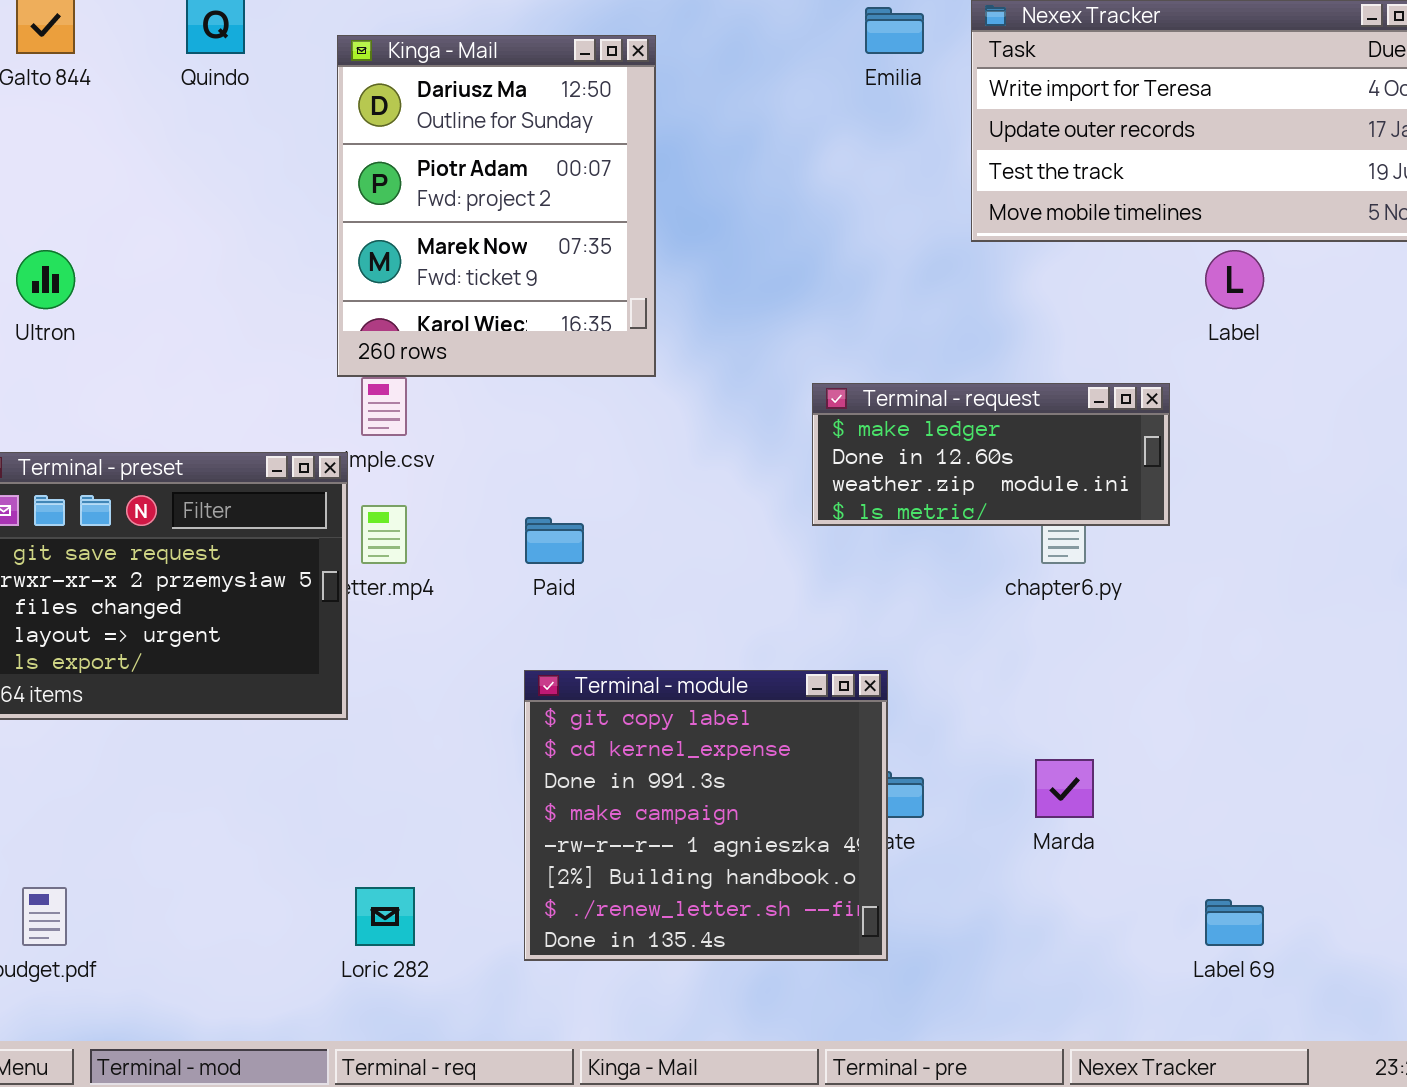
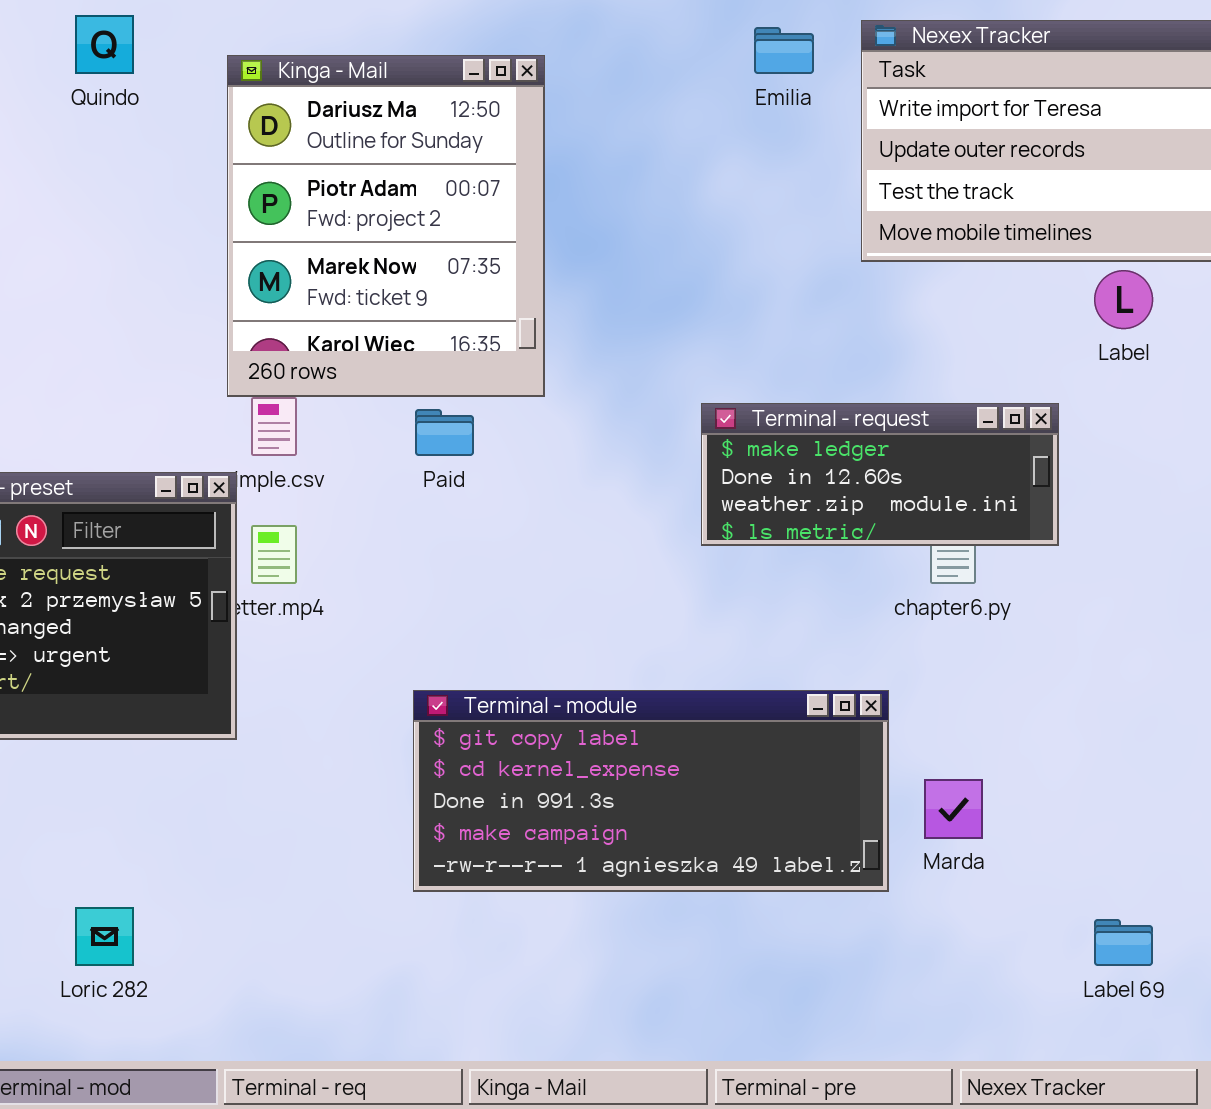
Paid: [525,517,584,564] -> [415,409,474,456], moved
Terminal - module: [524,670,888,961] -> [413,690,889,892], resized
Loric 282: [355,887,415,946] -> [75,907,134,966], moved

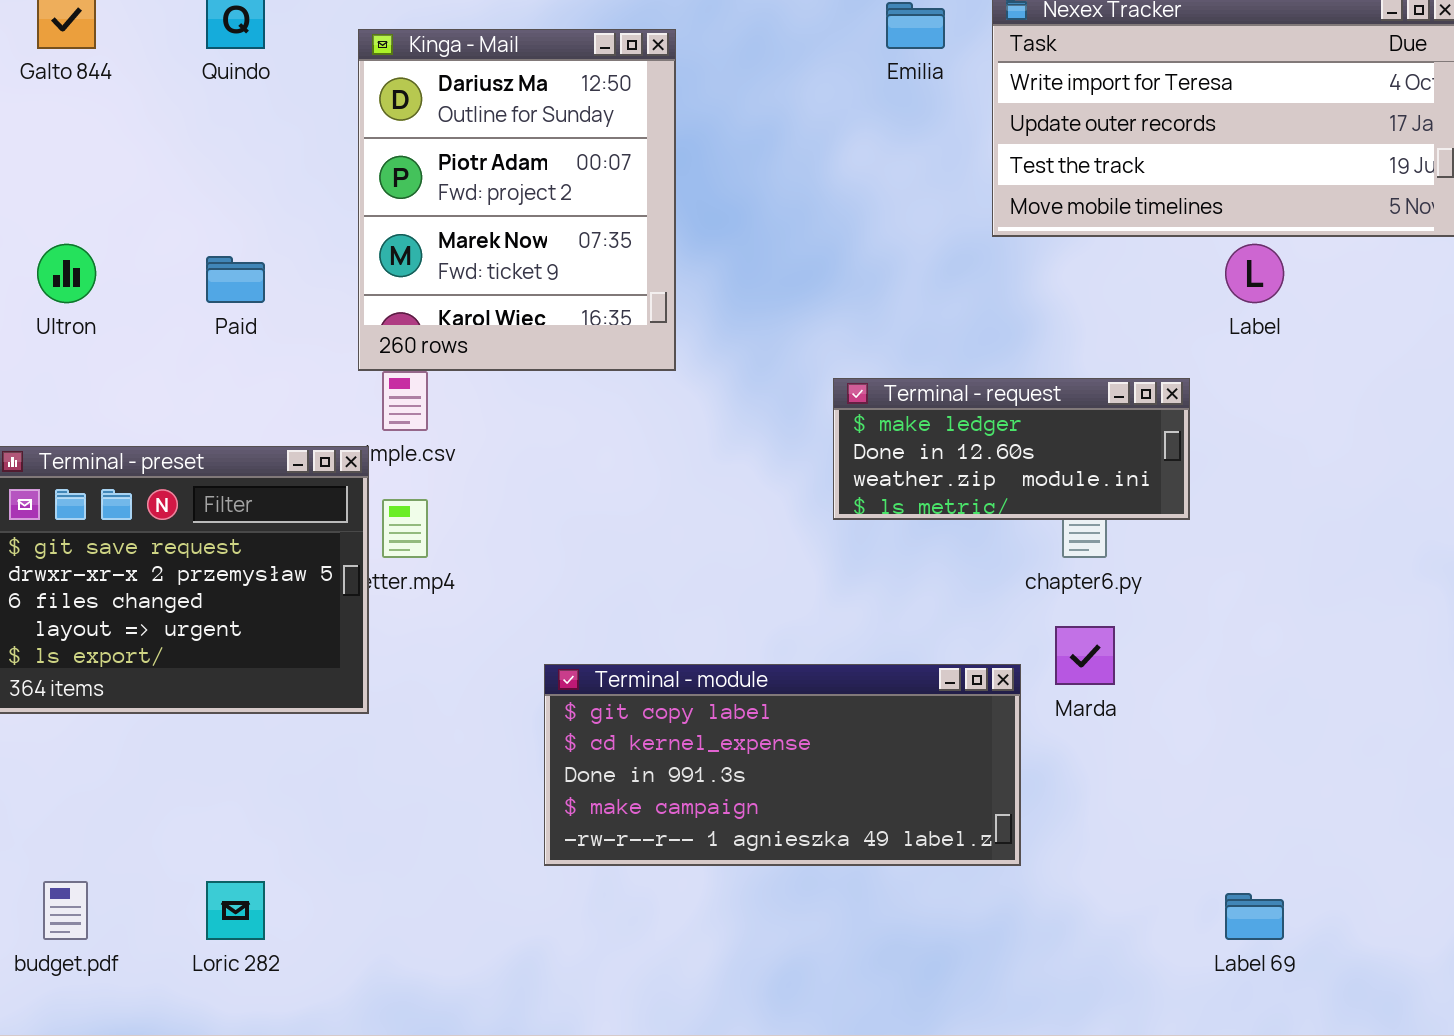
Paid: [415,409,474,456] -> [206,256,265,303], moved
Marda: [924,779,983,839] -> [1055,626,1115,685], moved

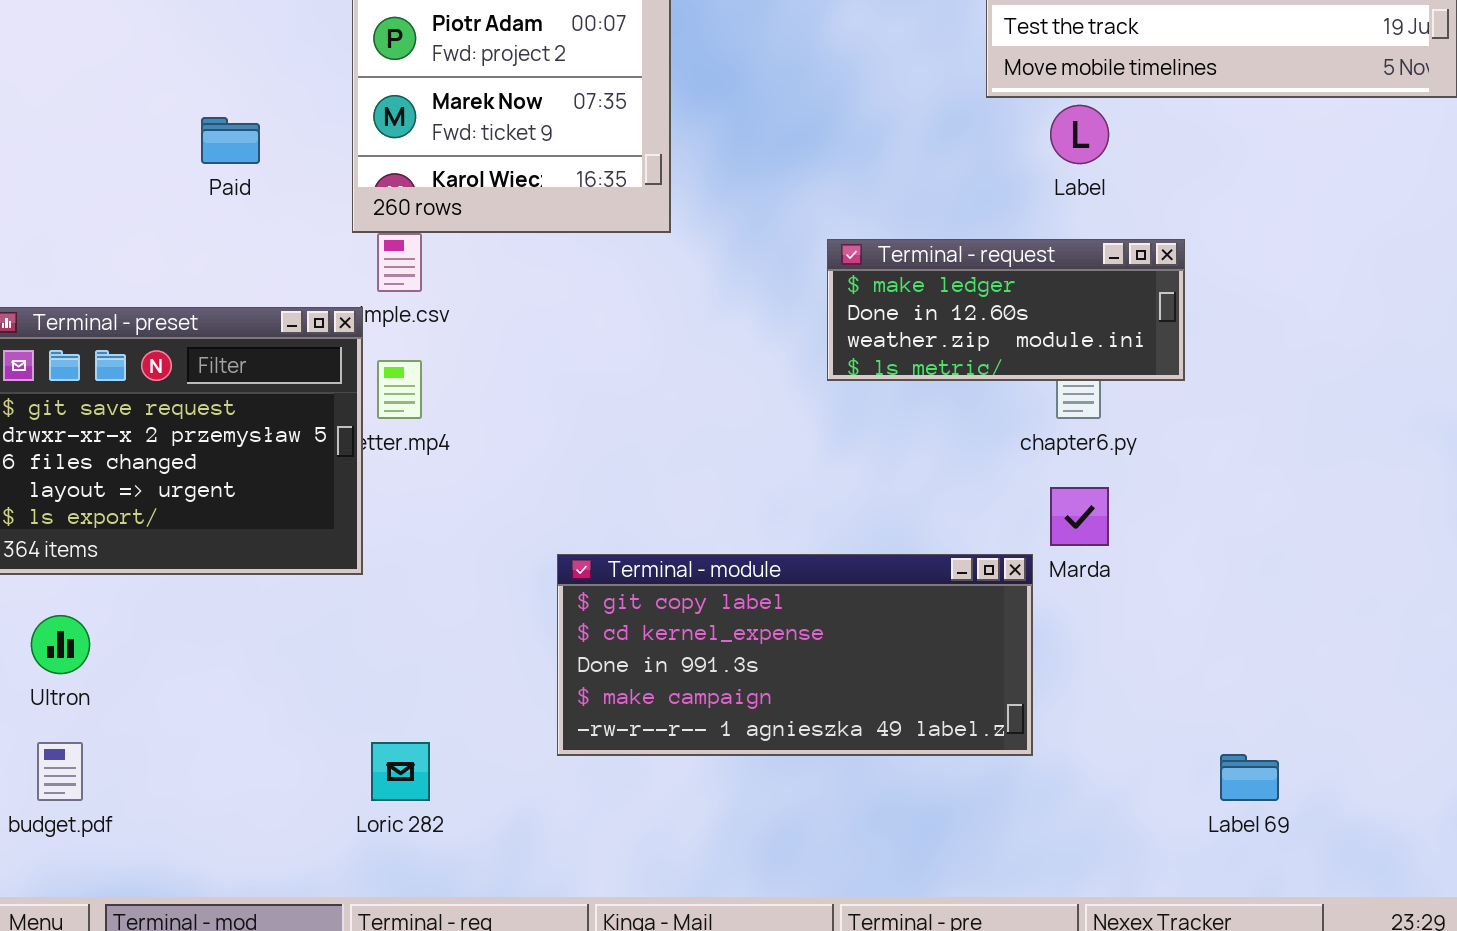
Ultron: [37,244,96,303] -> [31,615,90,674], moved
Label: [1225,244,1284,303] -> [1050,105,1109,164], moved
Terminal - module: [544,664,1021,866] -> [557,554,1033,756], moved
Loric 282: [206,881,265,940] -> [371,742,430,801], moved

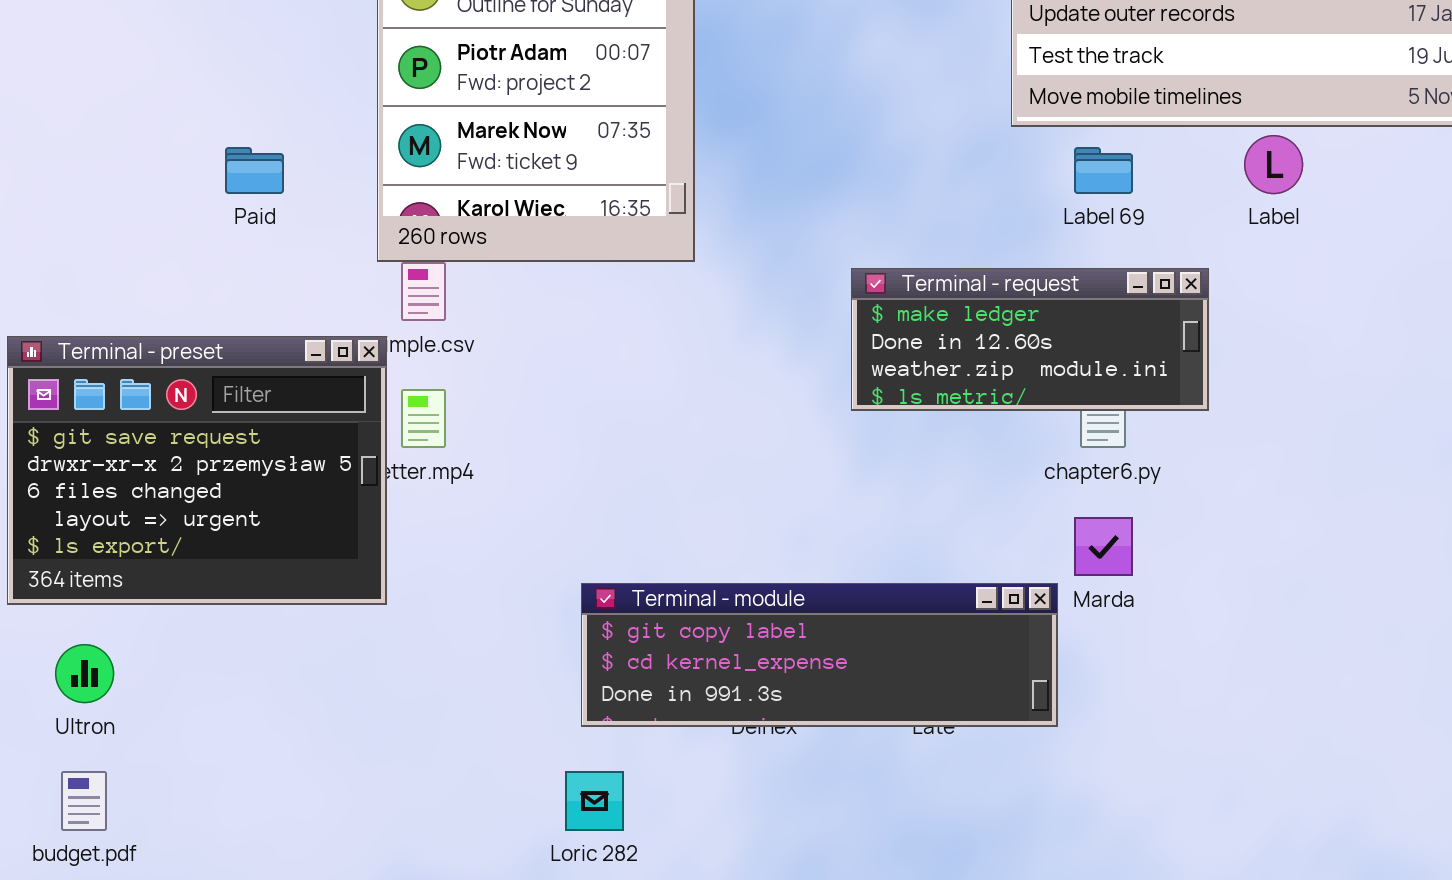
Label: [1050,105,1109,164] -> [1244,135,1303,194], moved
Terminal - module: [557,554,1033,756] -> [581,583,1058,727], resized
Loric 282: [371,742,430,801] -> [565,771,624,831], moved
Label 69: [1220,754,1279,801] -> [1074,147,1133,194], moved

